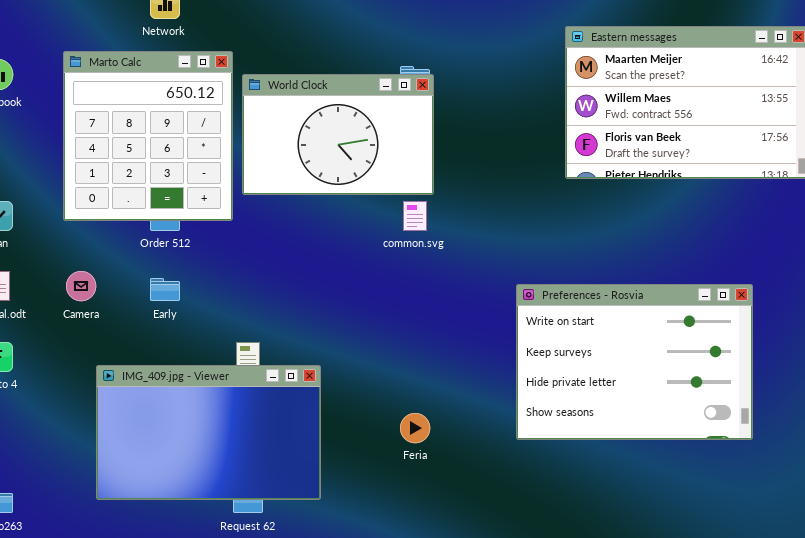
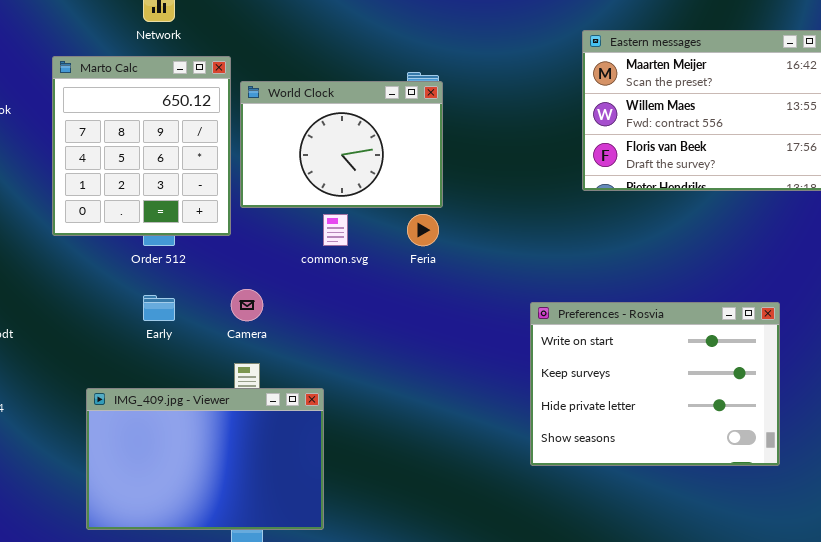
common.svg: [403,201,427,231] -> [323,214,348,246], moved
Camera: [66,271,96,301] -> [231,289,263,321], moved
Feria: [400,413,430,443] -> [407,214,439,246], moved

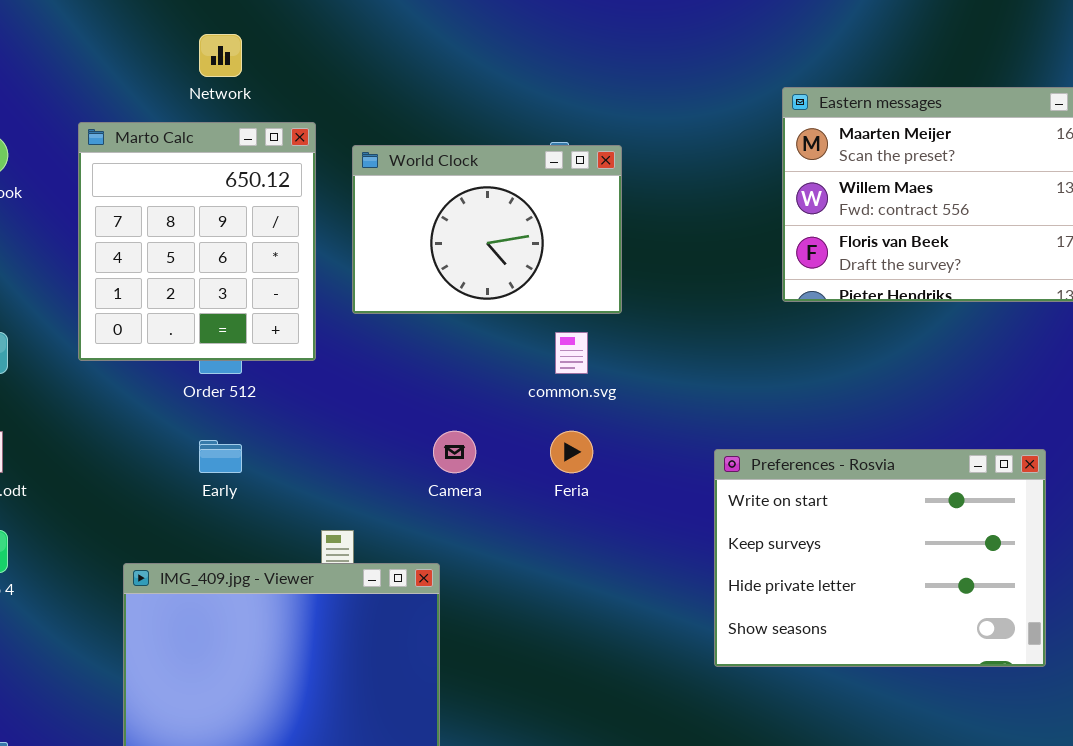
World Clock: [240,81,443,208] -> [352,145,622,314], moved
common.svg: [323,214,348,246] -> [555,332,588,374], moved
Feria: [407,214,439,246] -> [550,431,593,473], moved
Camera: [231,289,263,321] -> [433,431,476,473], moved

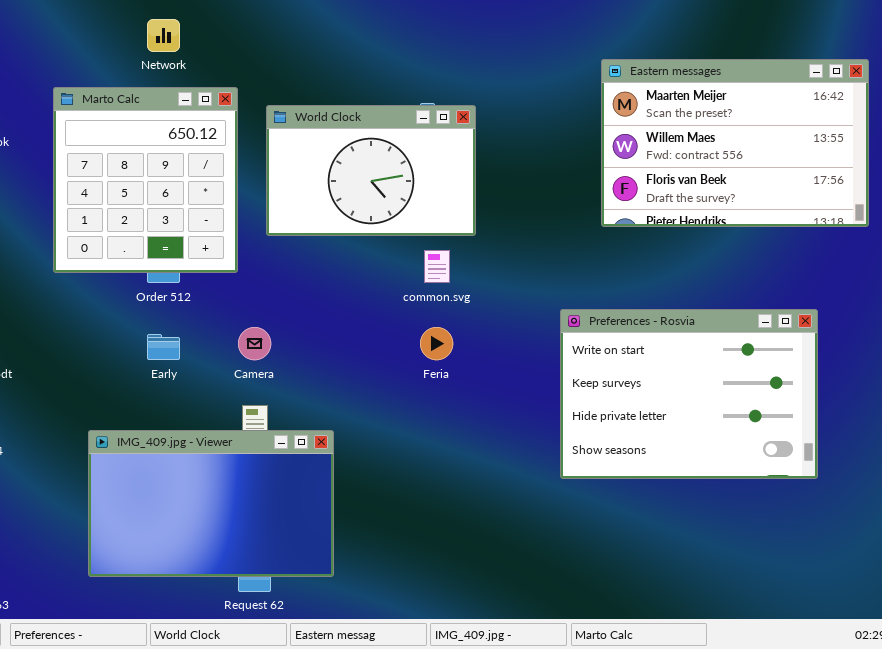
Camera: [433,431,476,473] -> [238,327,271,360], moved
Preferences - Rosvia: [714,449,1046,667] -> [560,309,818,479], moved

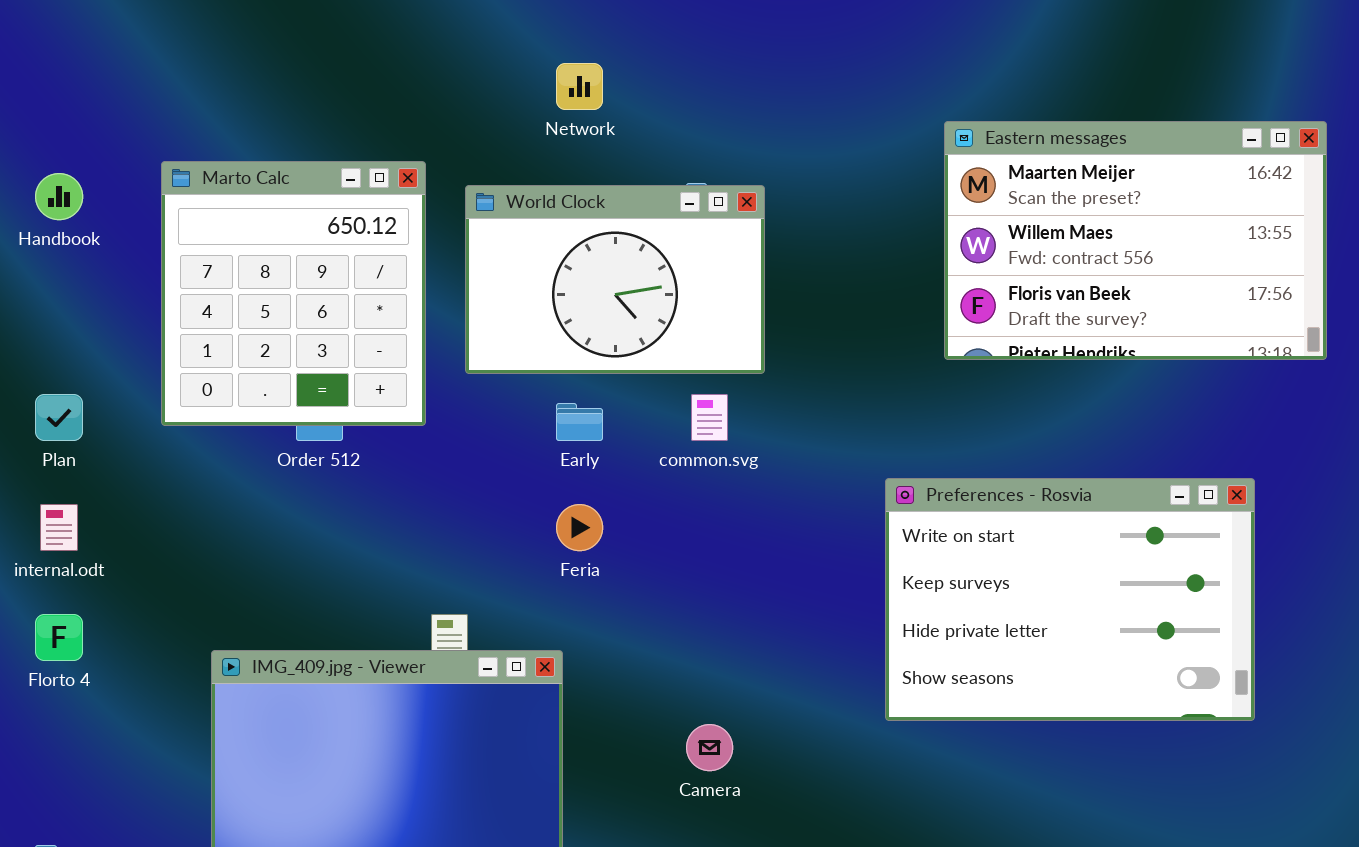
Network: [147,19,180,52] -> [556,63,603,110], moved
Camera: [238,327,271,360] -> [686,724,733,771], moved
Feria: [420,327,453,360] -> [556,504,603,551], moved
Early: [147,334,180,360] -> [556,403,603,441], moved

